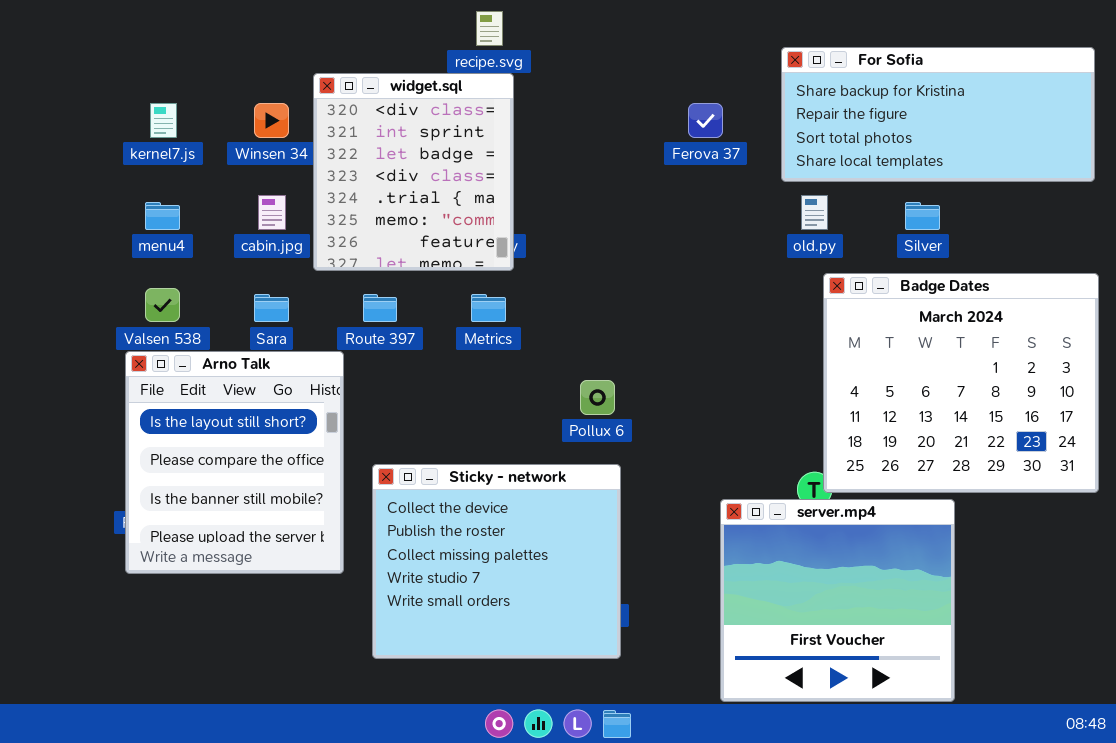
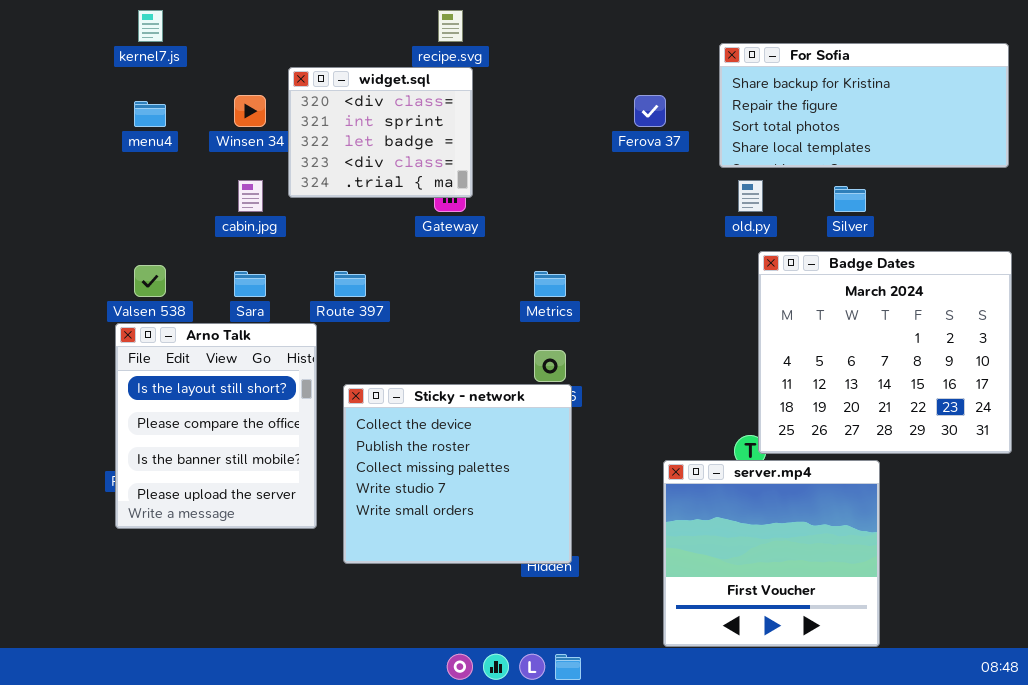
widget.sql: [313,73,514,271] -> [288,67,473,198], resized
kernel7.js: [150,103,177,138] -> [138,10,163,42], moved
menu4: [145,202,180,230] -> [134,101,166,127], moved
Metrics: [471,294,506,322] -> [534,271,566,297], moved
Sticky - network: [372,464,621,659] -> [343,384,572,564], moved

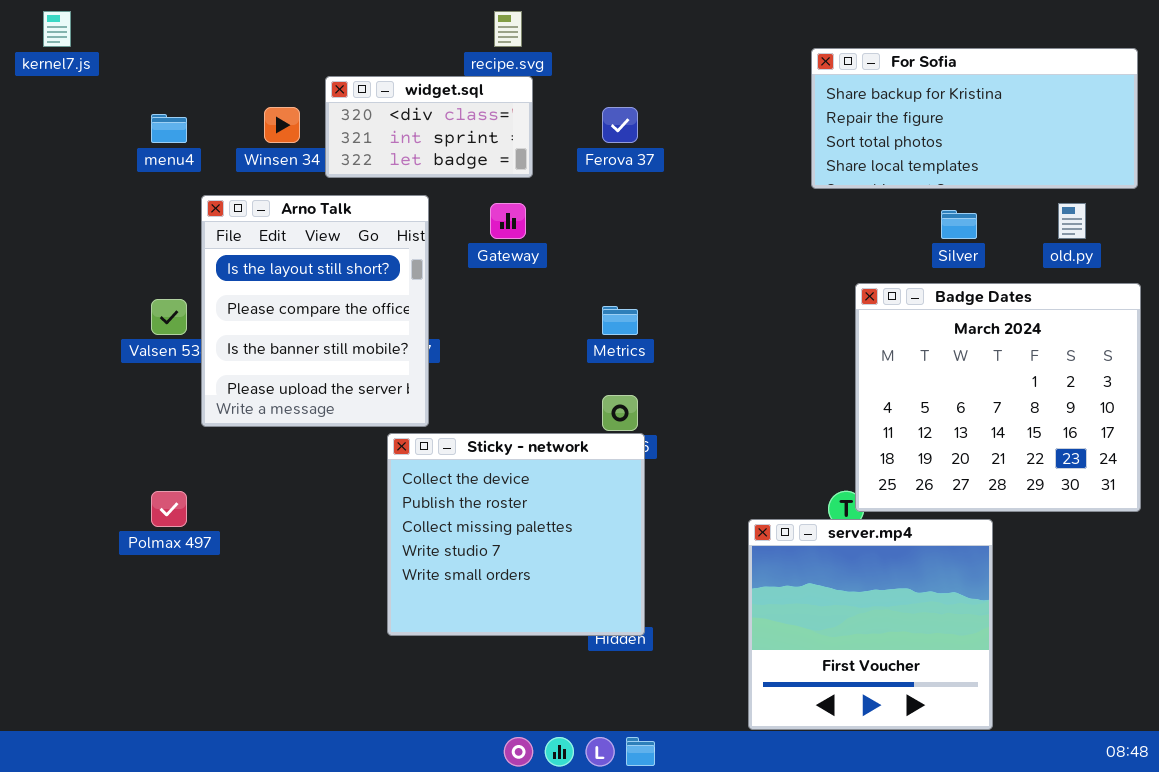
kernel7.js: [138,10,163,42] -> [43,11,71,47], moved
widget.sql: [288,67,473,198] -> [325,76,533,178], resized
Ferova 37: [634,95,666,127] -> [602,107,638,143], moved
old.py: [738,180,763,212] -> [1058,203,1086,239], moved
Arno Talk: [115,323,317,529] -> [201,195,429,427], moved

